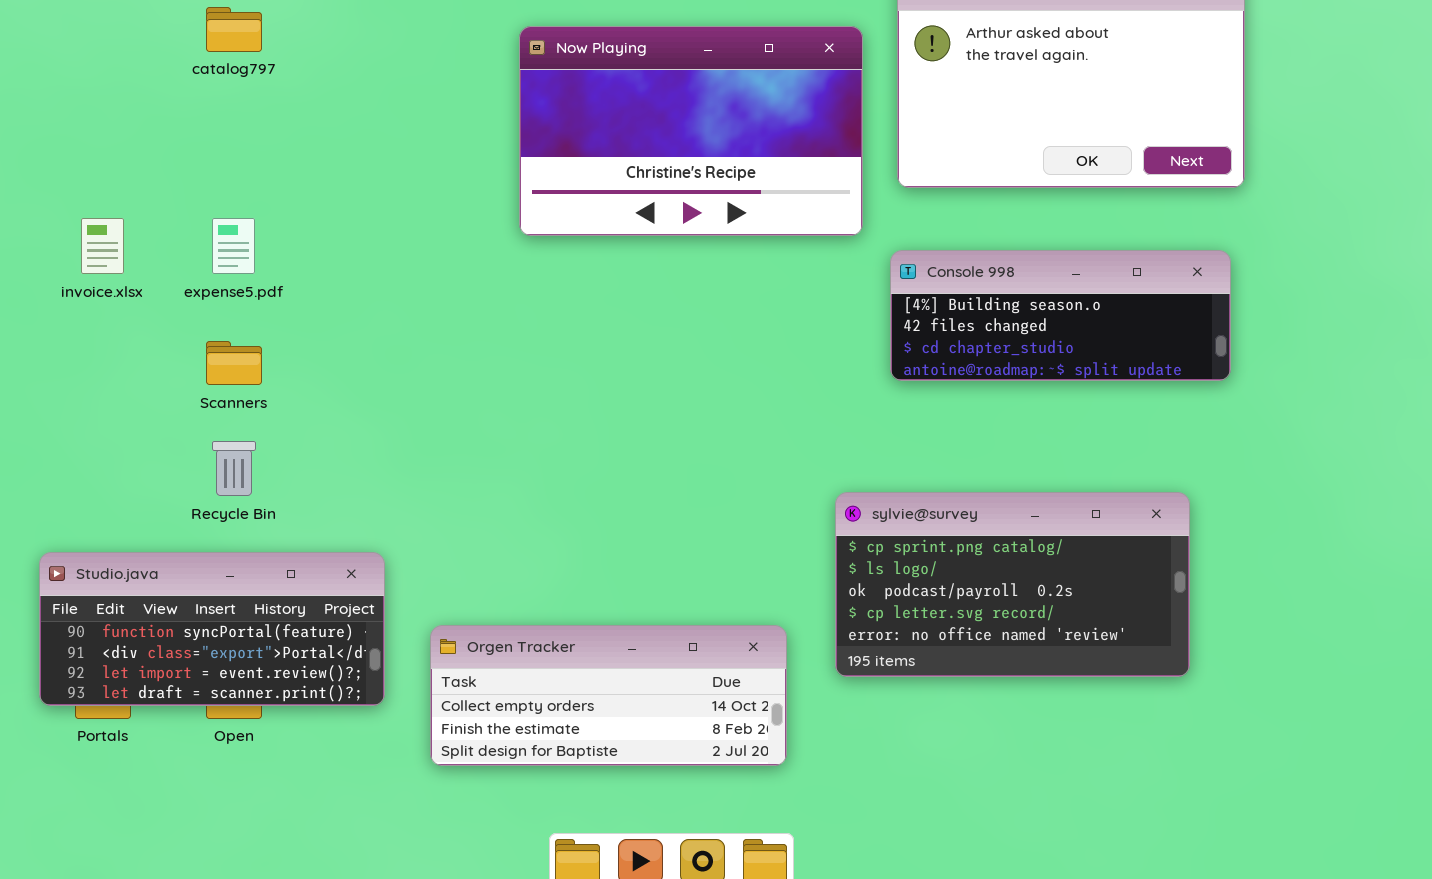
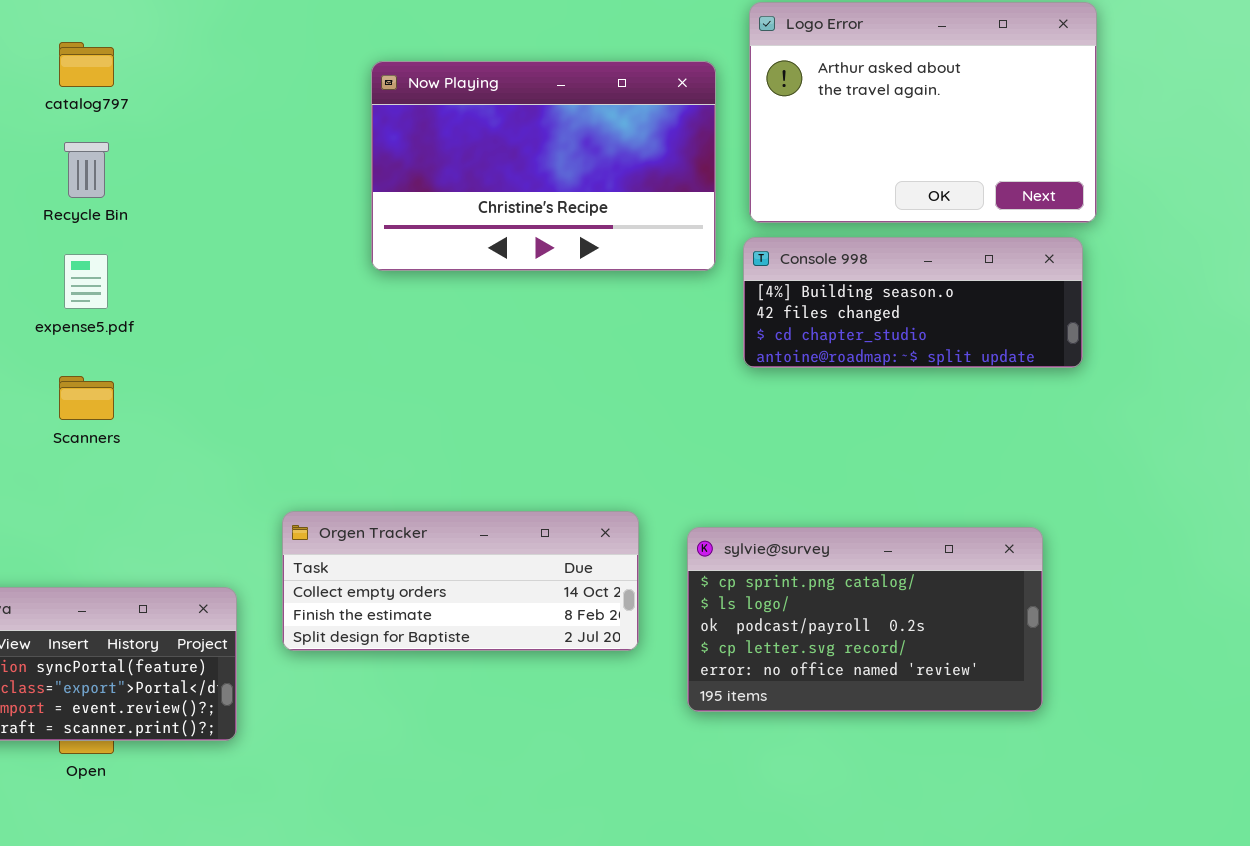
Console 998: [890,250,1231,381] -> [743,237,1083,368], moved
Recycle Bin: [212,441,256,496] -> [64,142,109,198], moved
Orgen Tracker: [430,625,787,766] -> [282,511,639,651], moved

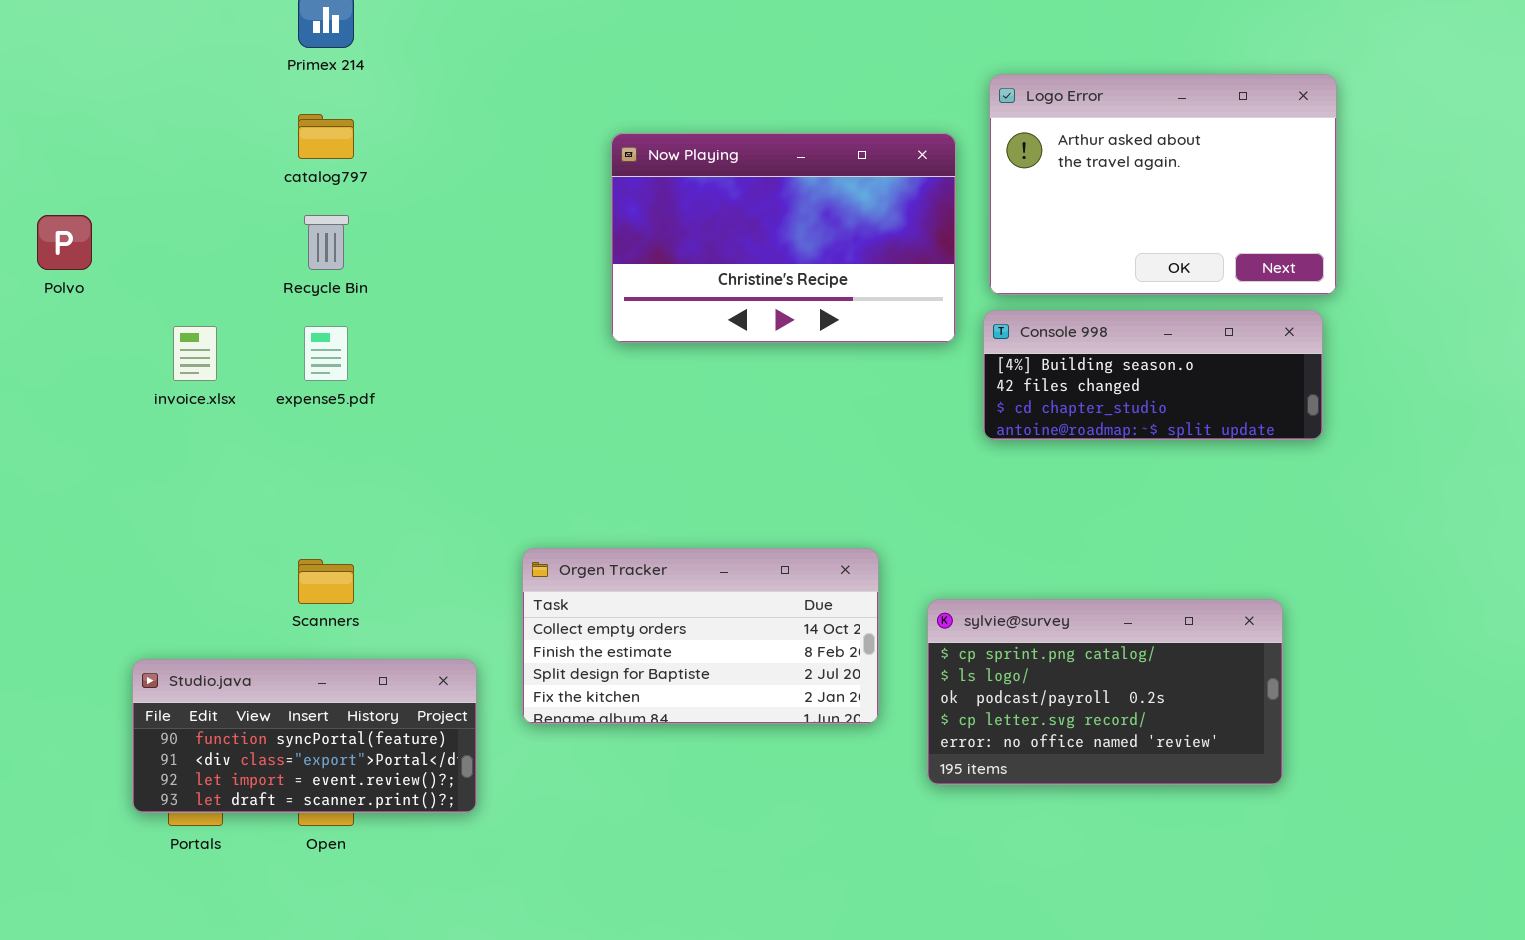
Scanners: [59,376,114,420] -> [298,559,354,604], moved
Orgen Tracker: [282,511,639,651] -> [522,548,879,724], resized

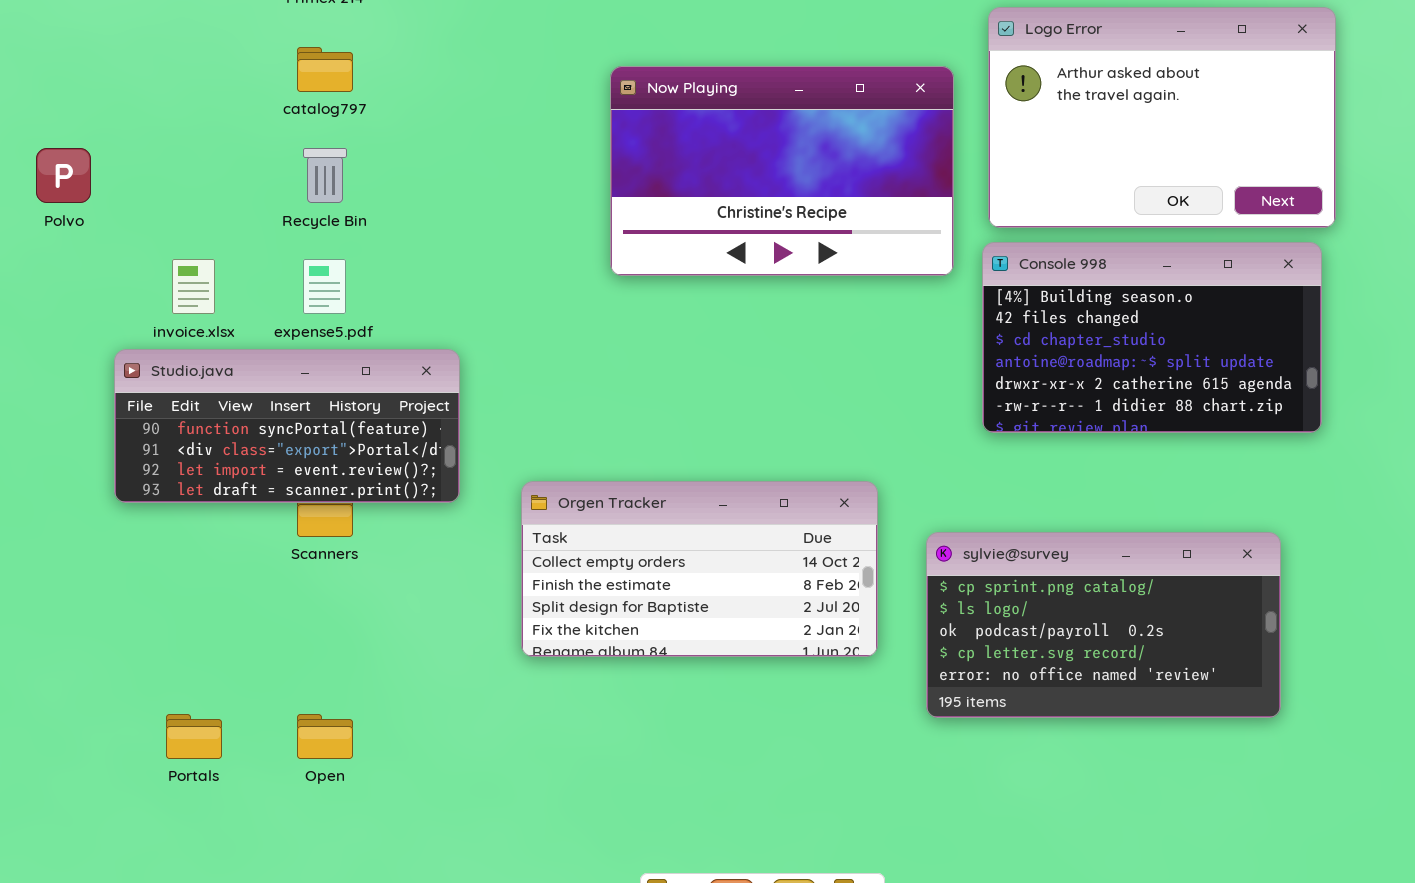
Console 998: [983,310,1323,440] -> [982,242,1322,433], resized
Studio.java: [132,659,477,813] -> [114,349,460,503], moved

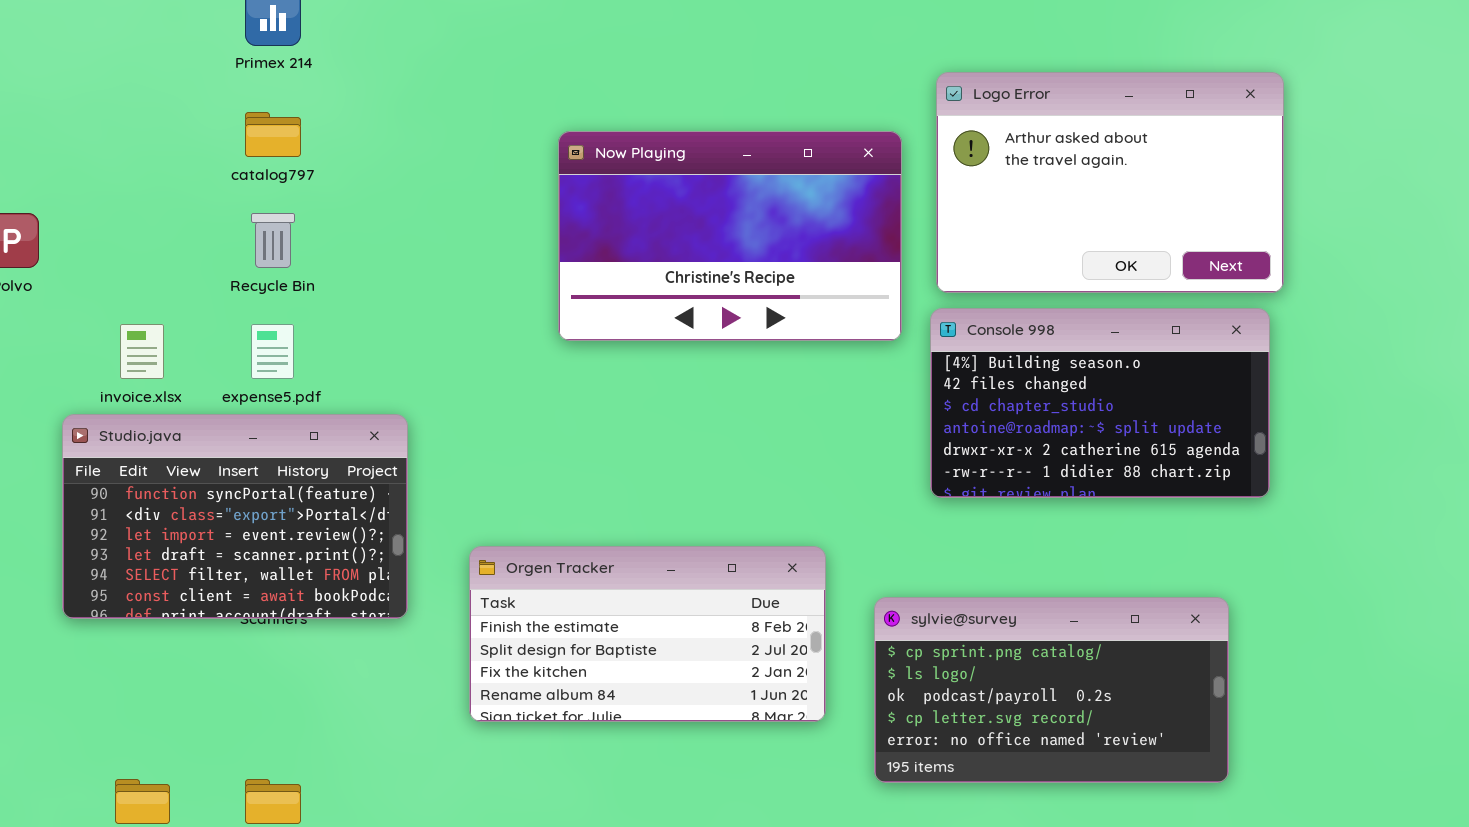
Studio.java: [114,349,460,503] -> [62,414,408,619], resized
Orgen Tracker: [521,481,878,657] -> [469,546,826,722], scrolled down 1 row

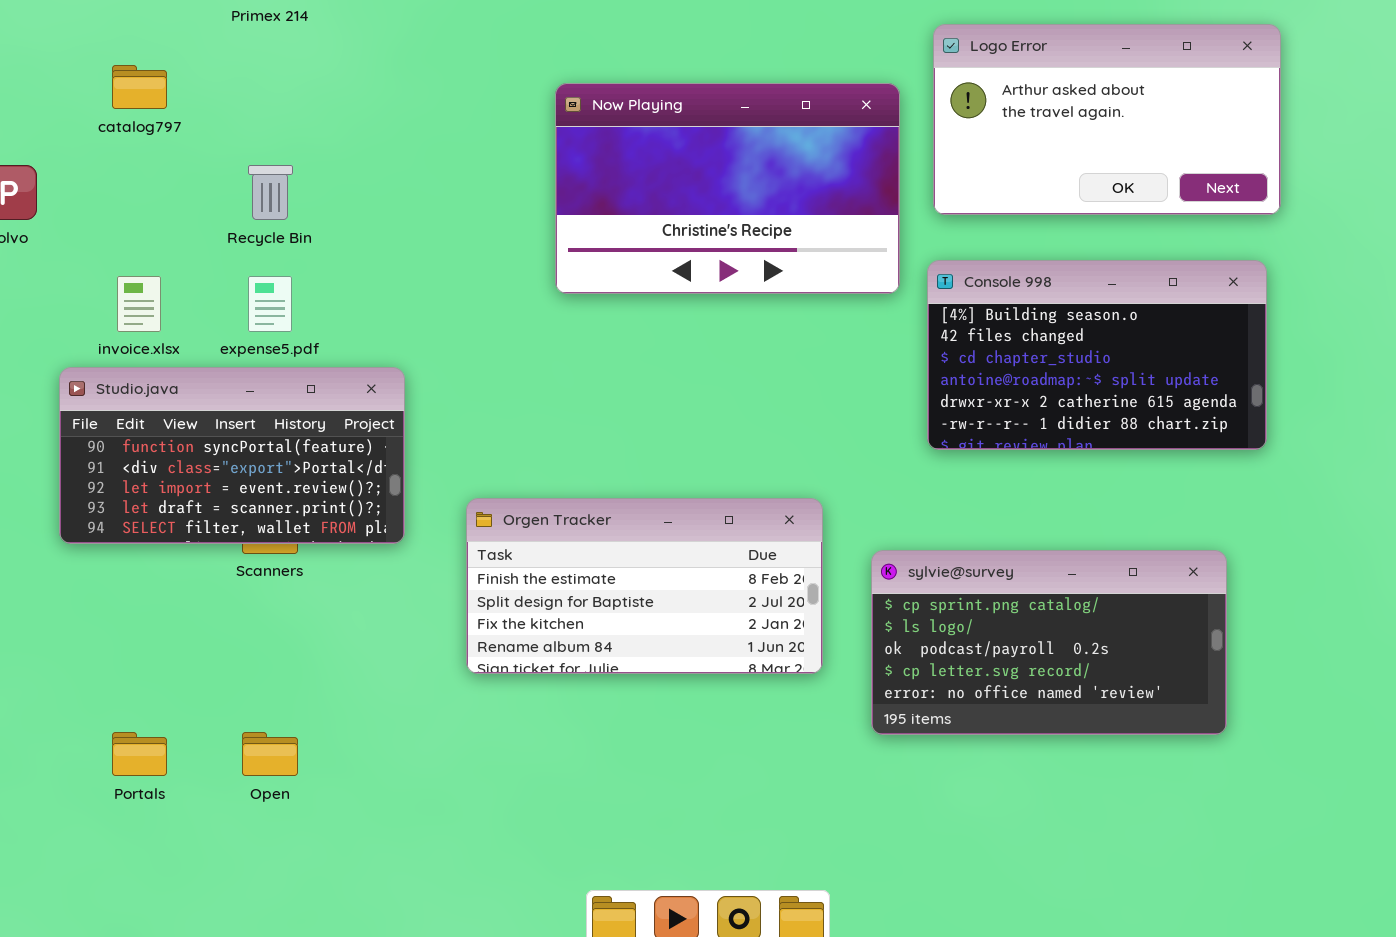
Logo Error: [936,72,1284,293] -> [933,24,1281,215], resized
catalog797: [245,112,301,157] -> [112,65,167,109], moved
Studio.java: [62,414,408,619] -> [59,367,405,544], resized

